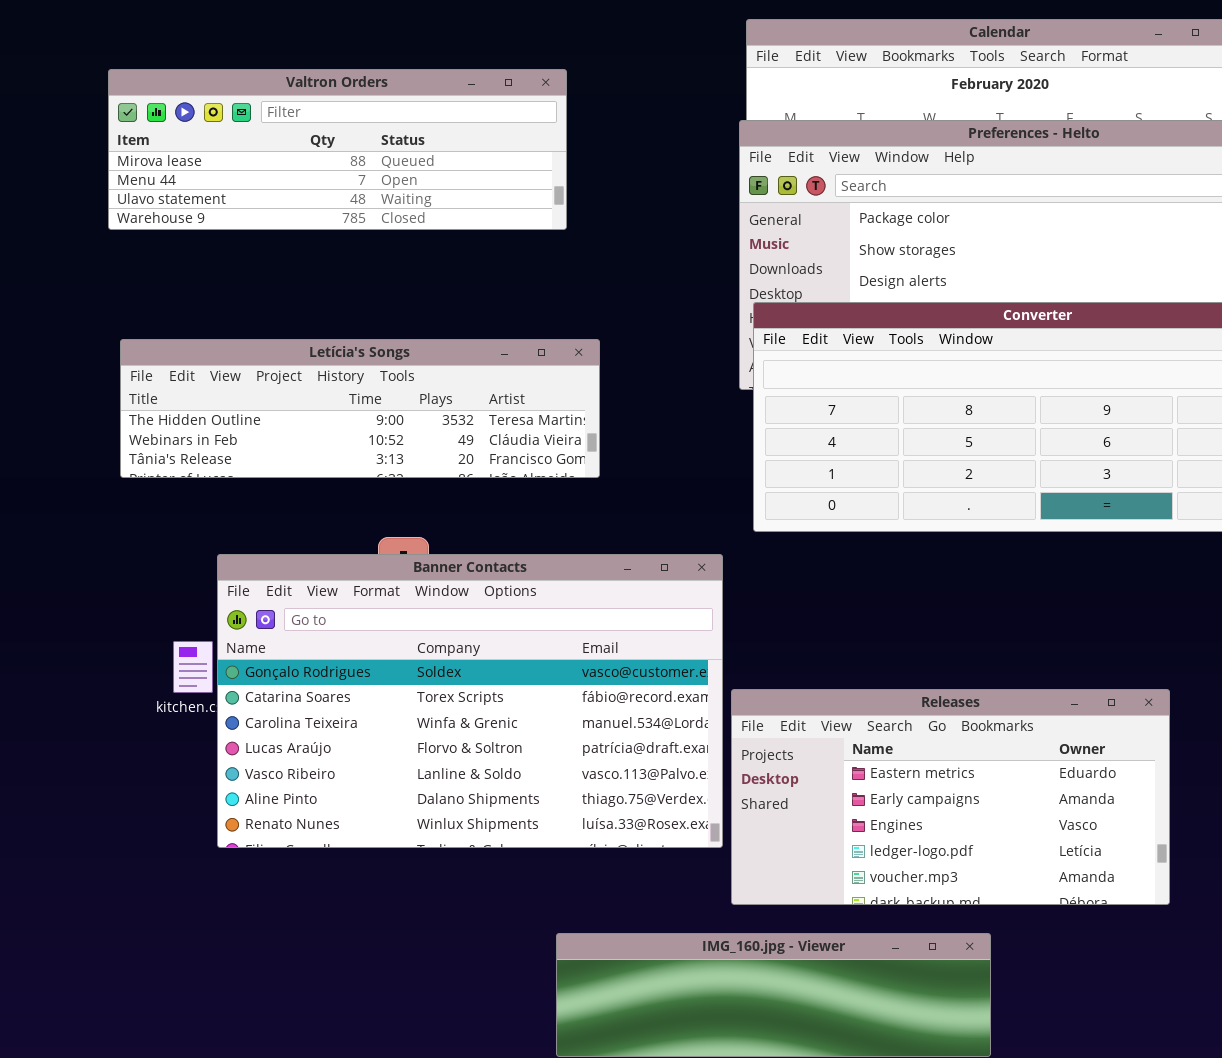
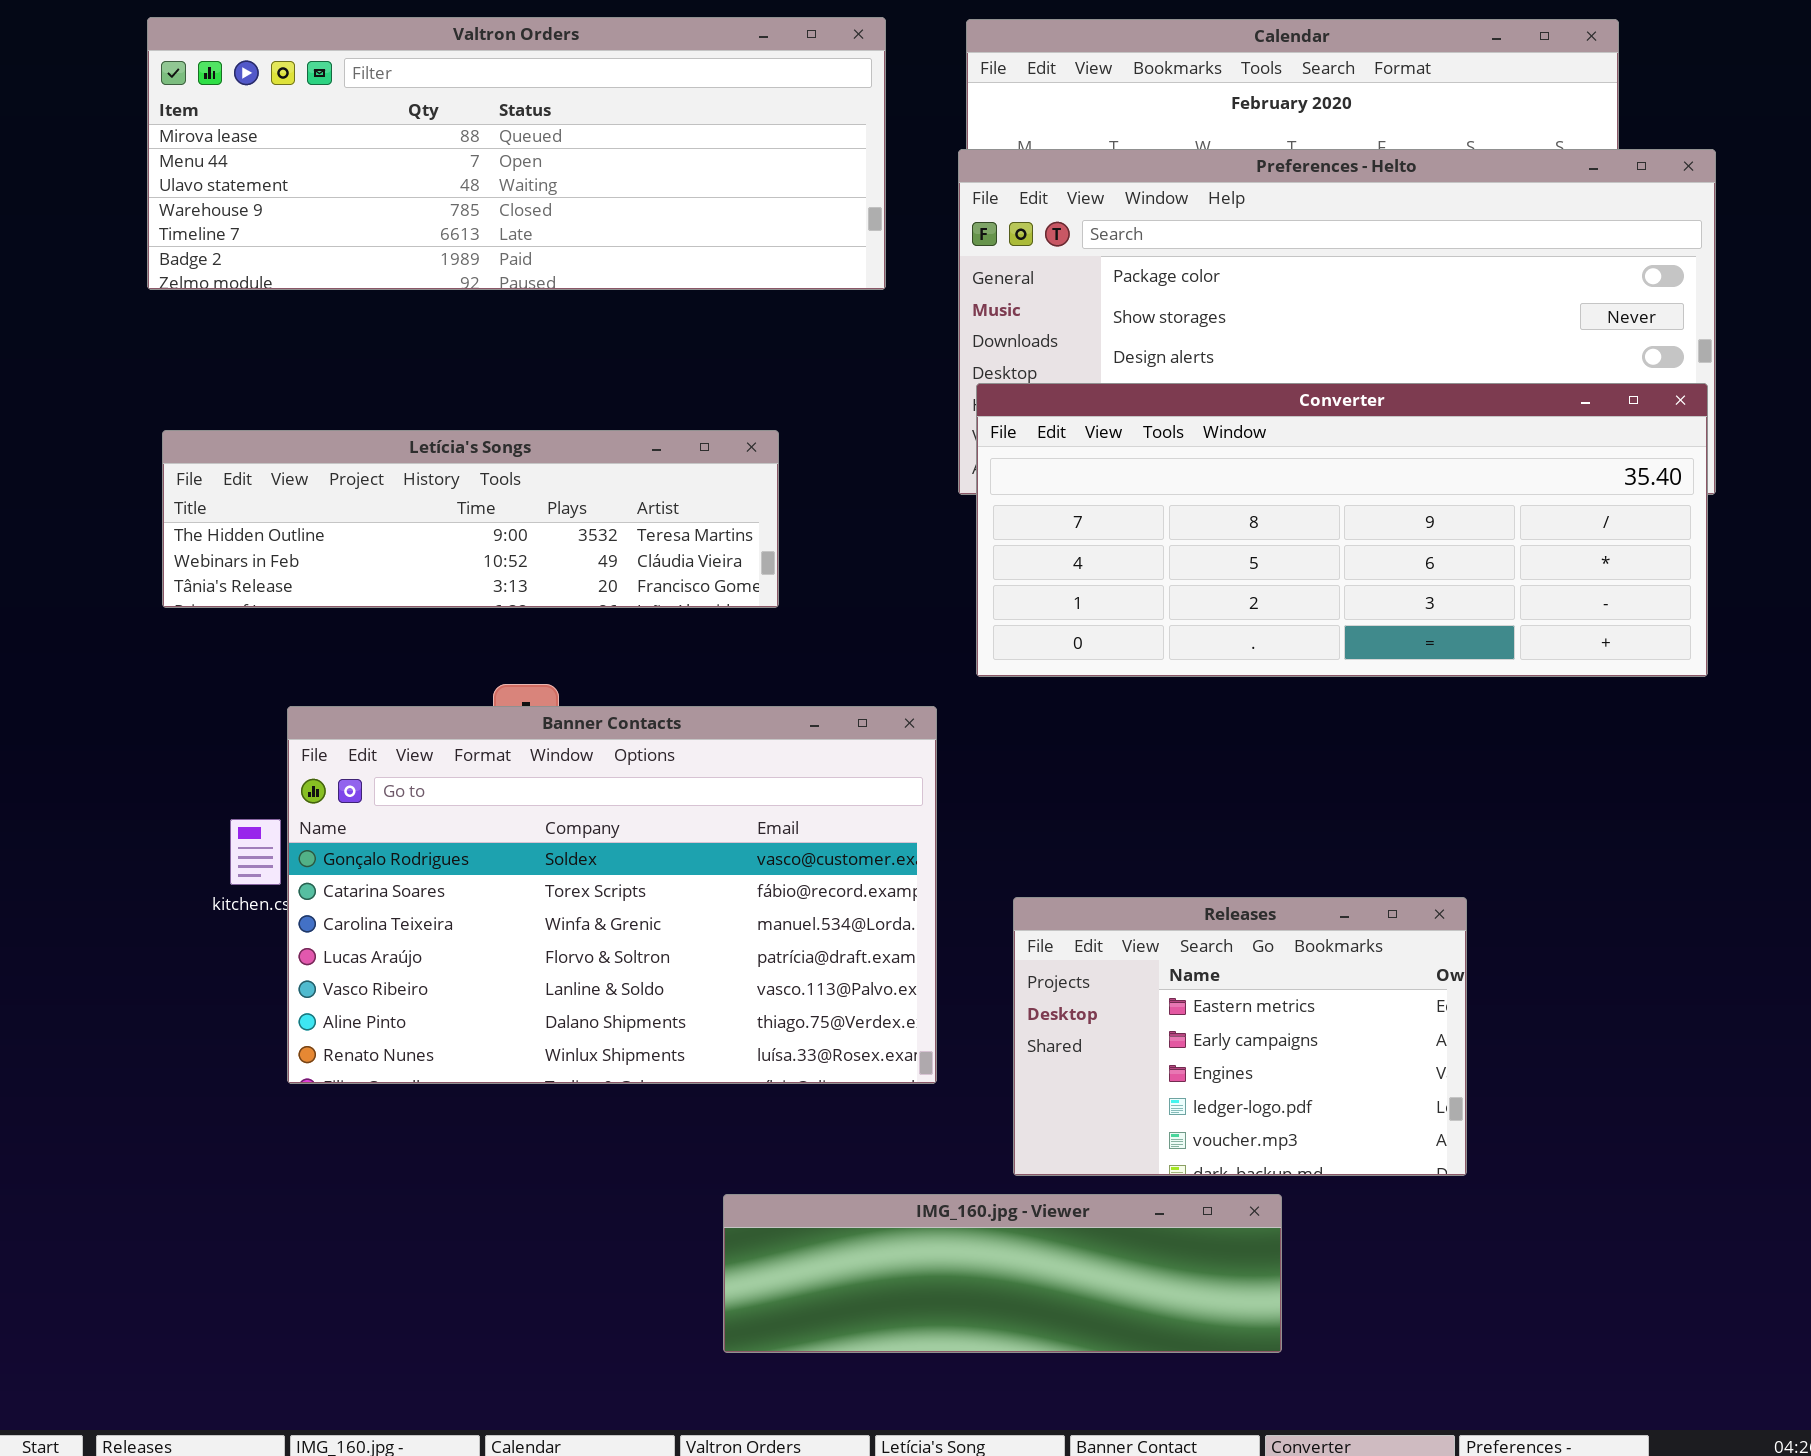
Valtron Orders: [108,69,567,230] -> [147,17,886,290], resized
Releases: [731,689,1170,905] -> [1013,897,1467,1176], moved, resized

